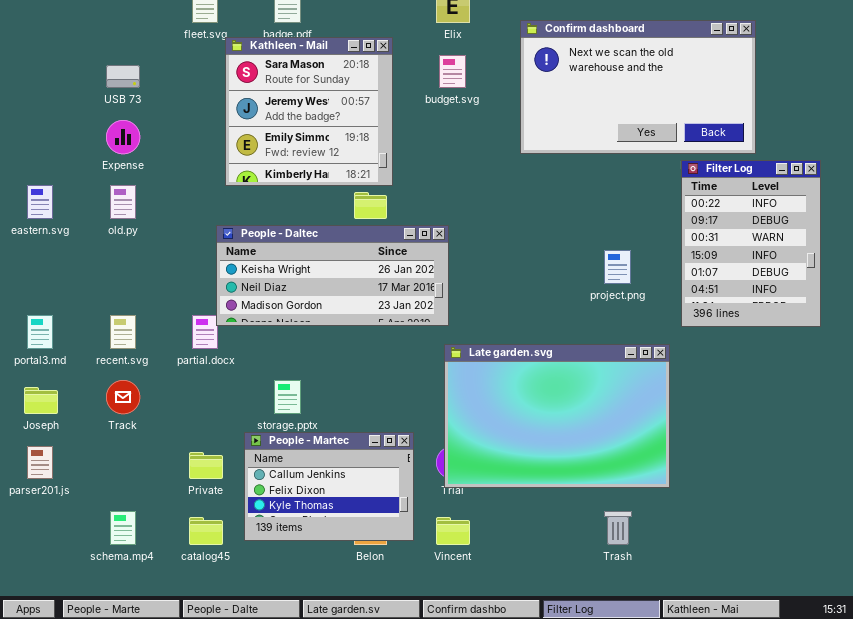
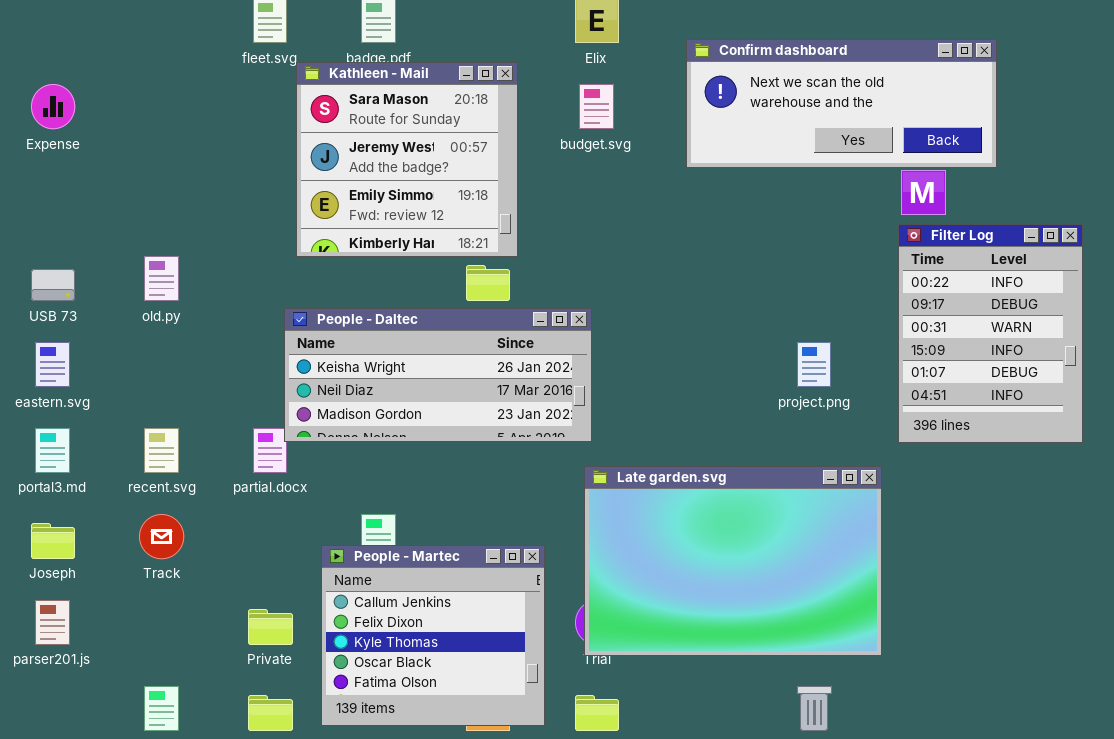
Confirm dashboard: [520,20,756,154] -> [686,39,997,168], resized
USB 73: [106,65,140,88] -> [31,269,75,301], moved
Expense: [106,120,140,154] -> [31,84,75,129], moved
eastern.svg: [27,185,53,219] -> [35,342,70,387], moved
People - Martec: [244,432,414,541] -> [321,545,545,726], resized

